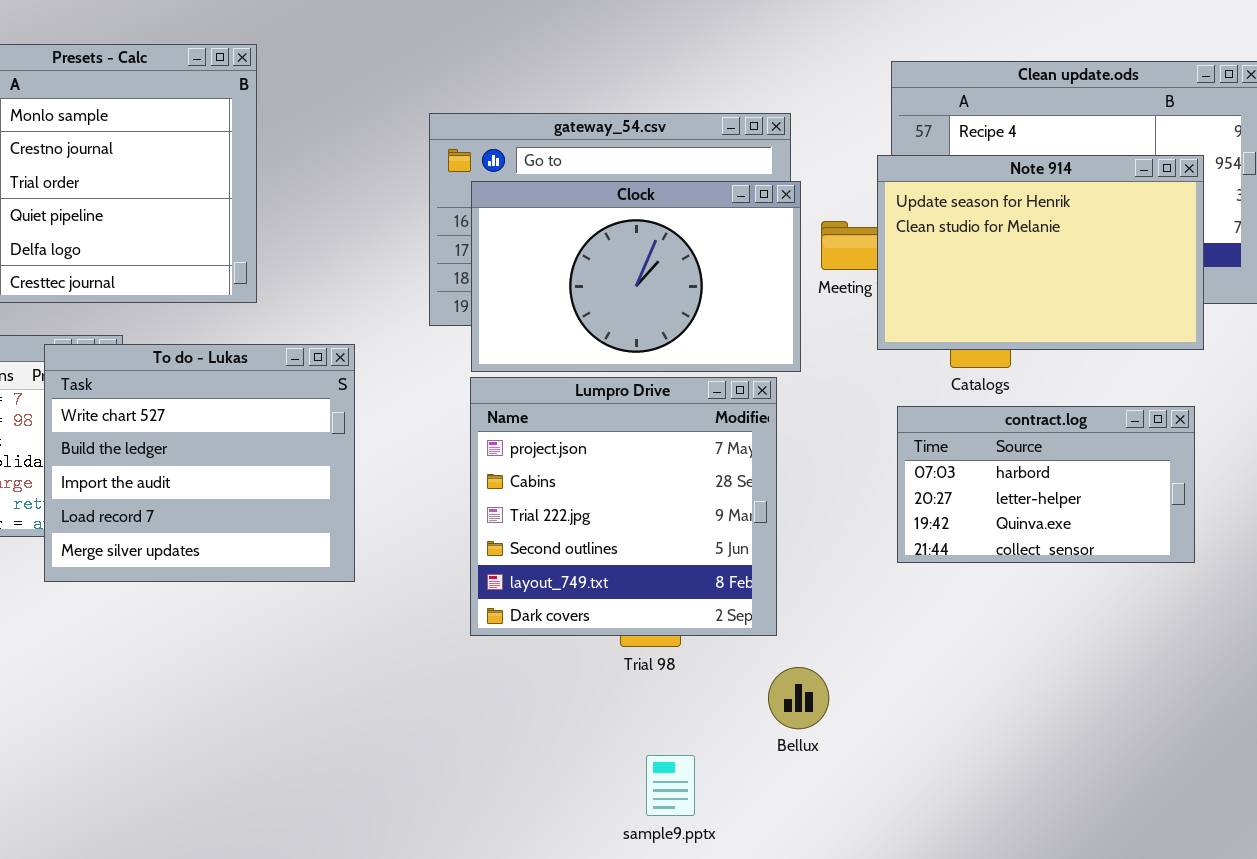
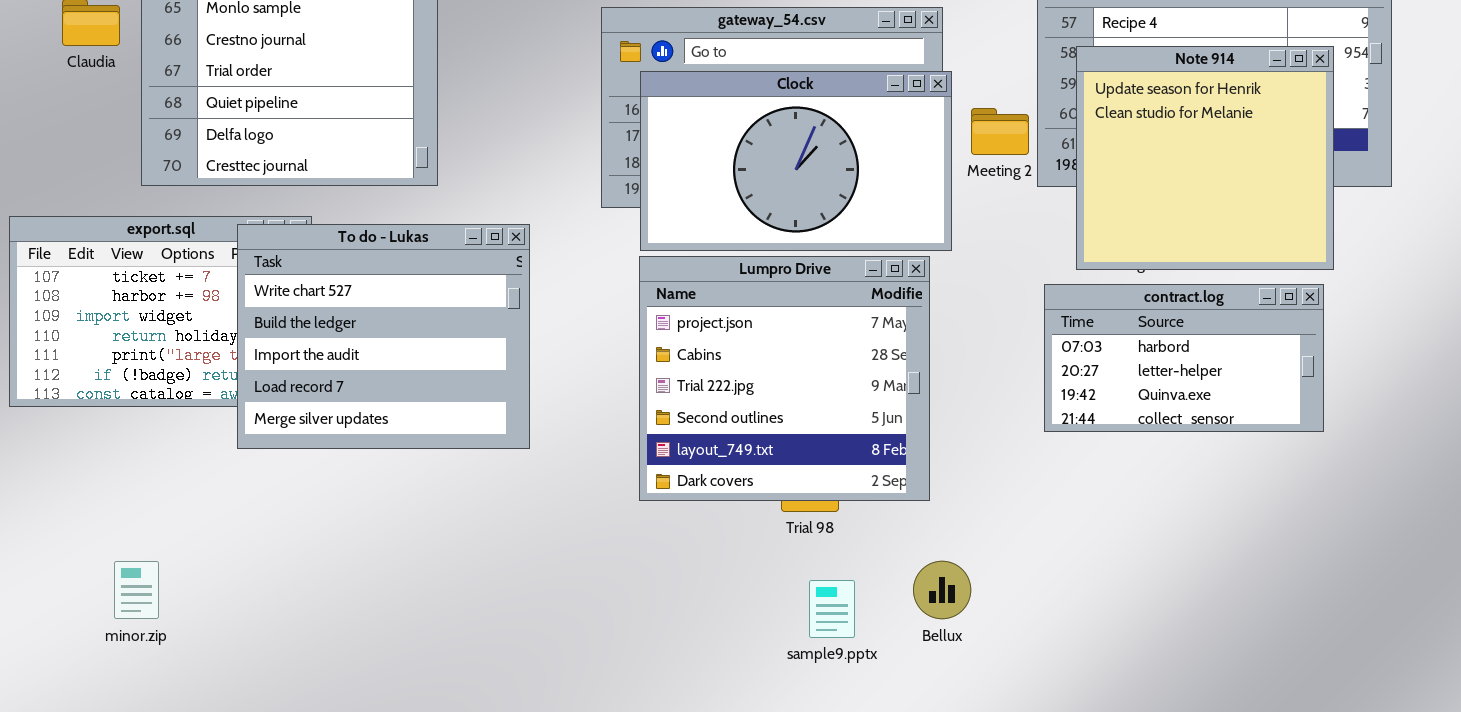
Note 914: [877,155,1204,350] -> [1076,46,1334,270], resized
Bellux: [768,667,829,729] -> [913,561,971,619], moved
sample9.pptx: [646,755,695,816] -> [809,580,855,638], moved

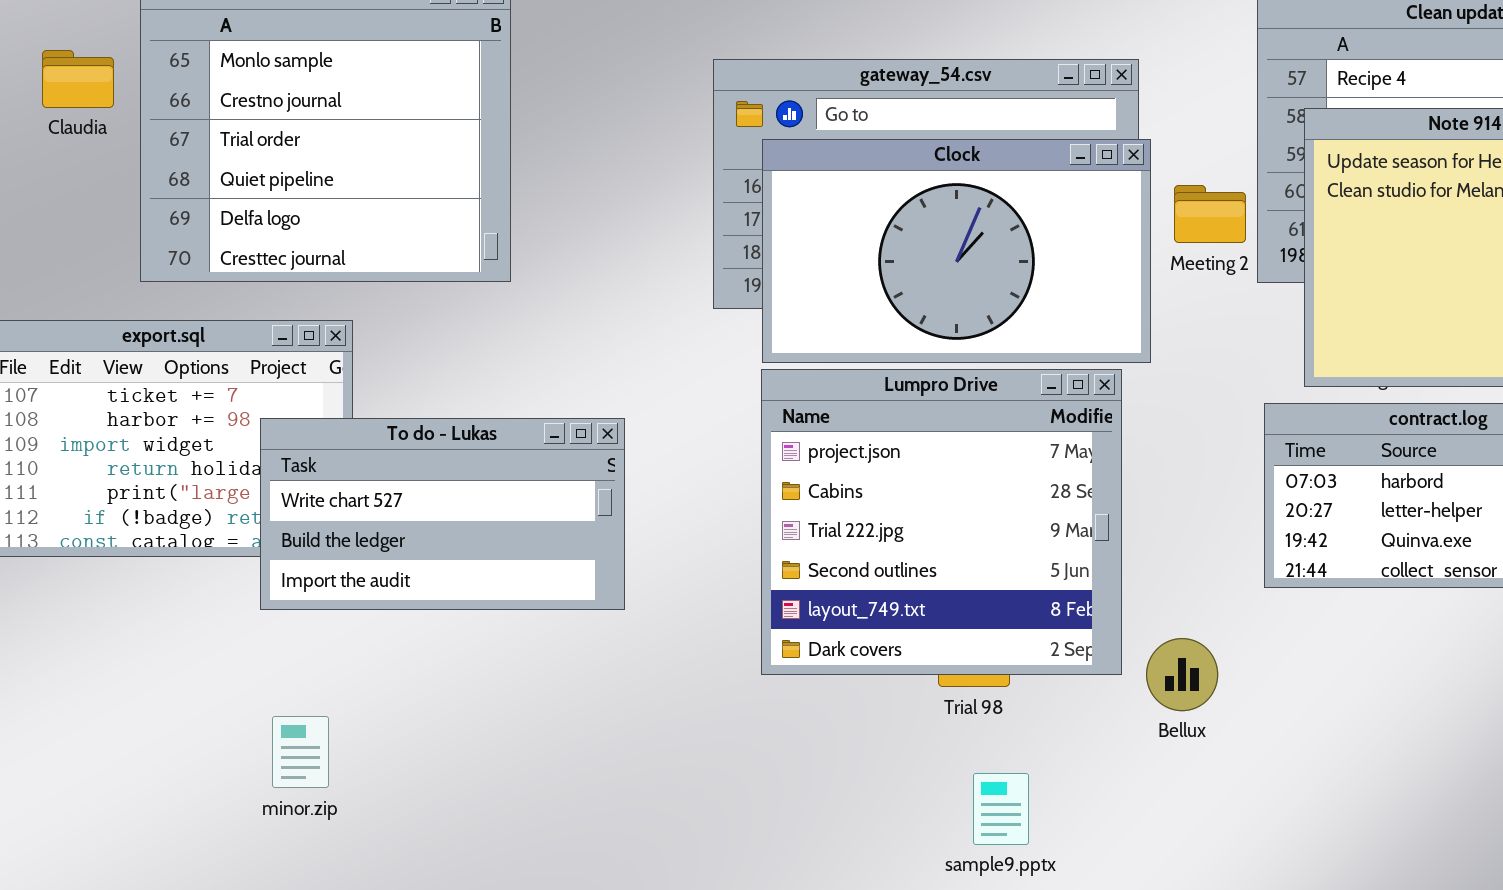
To do - Lukas: [237,224,530,449] -> [260,418,625,610], resized
minor.zip: [114,561,159,619] -> [272,716,329,788], moved
Bellux: [913,561,971,619] -> [1146,638,1218,711], moved

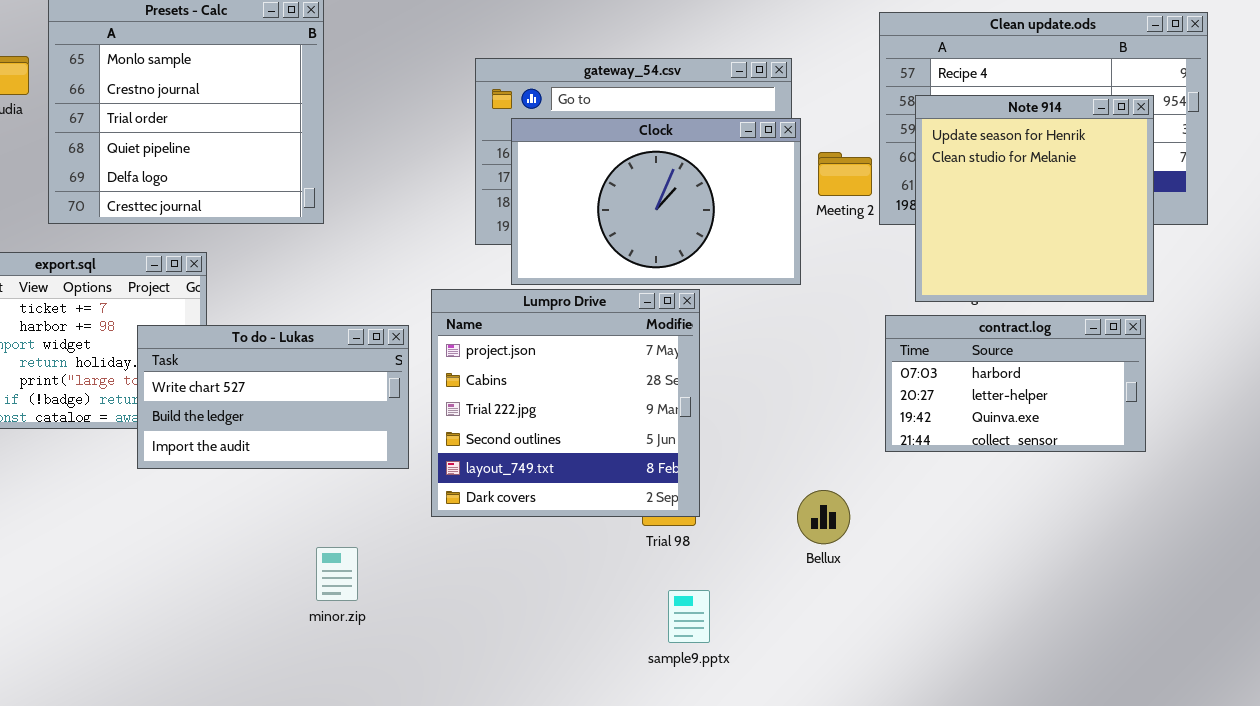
Lumpro Drive: [761,369,1122,675] -> [431,289,700,517], moved
minor.zip: [272,716,329,788] -> [316,547,358,601], moved

